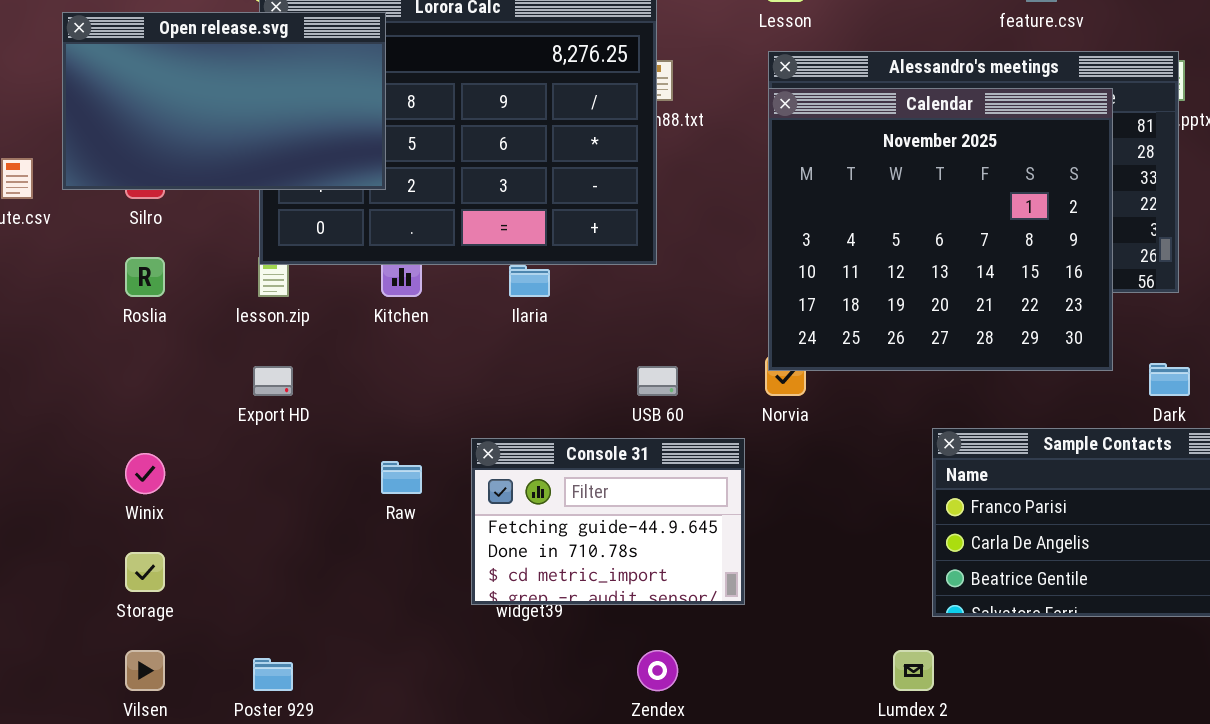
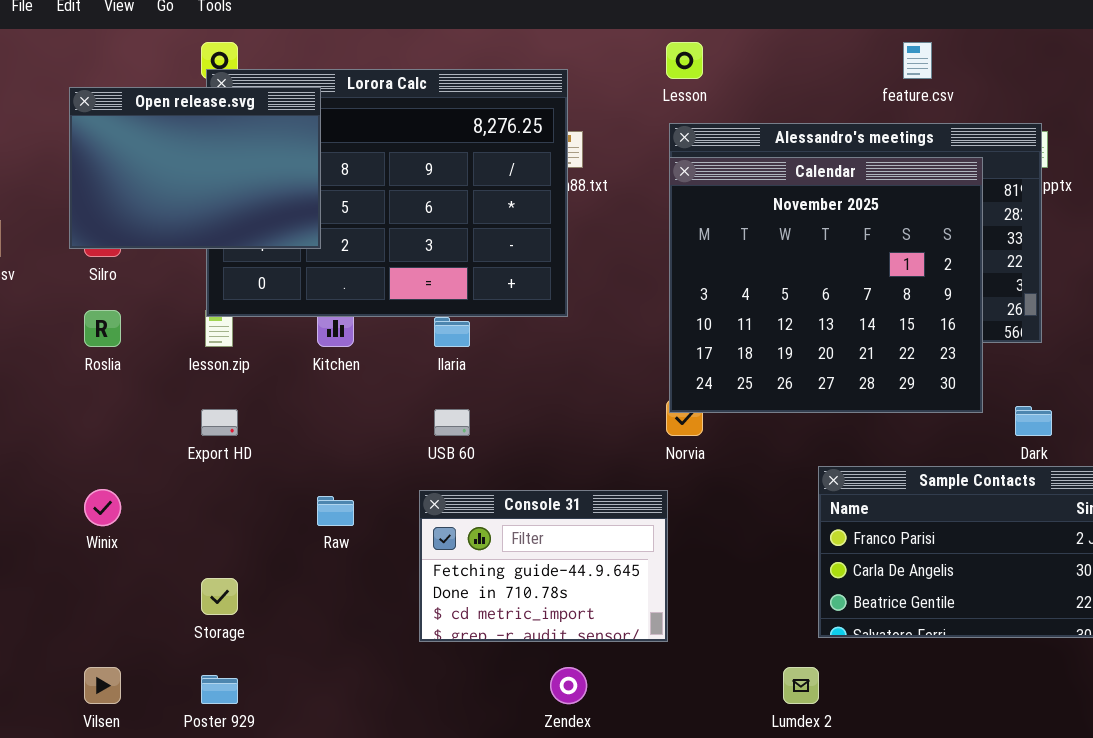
Open release.svg: [62,12,386,190] -> [69,87,321,249], resized
USB 60: [637,366,678,396] -> [434,409,470,436], moved
Console 31: [471,438,745,605] -> [419,490,668,642], moved
Storage: [125,552,165,592] -> [201,578,238,615], moved

